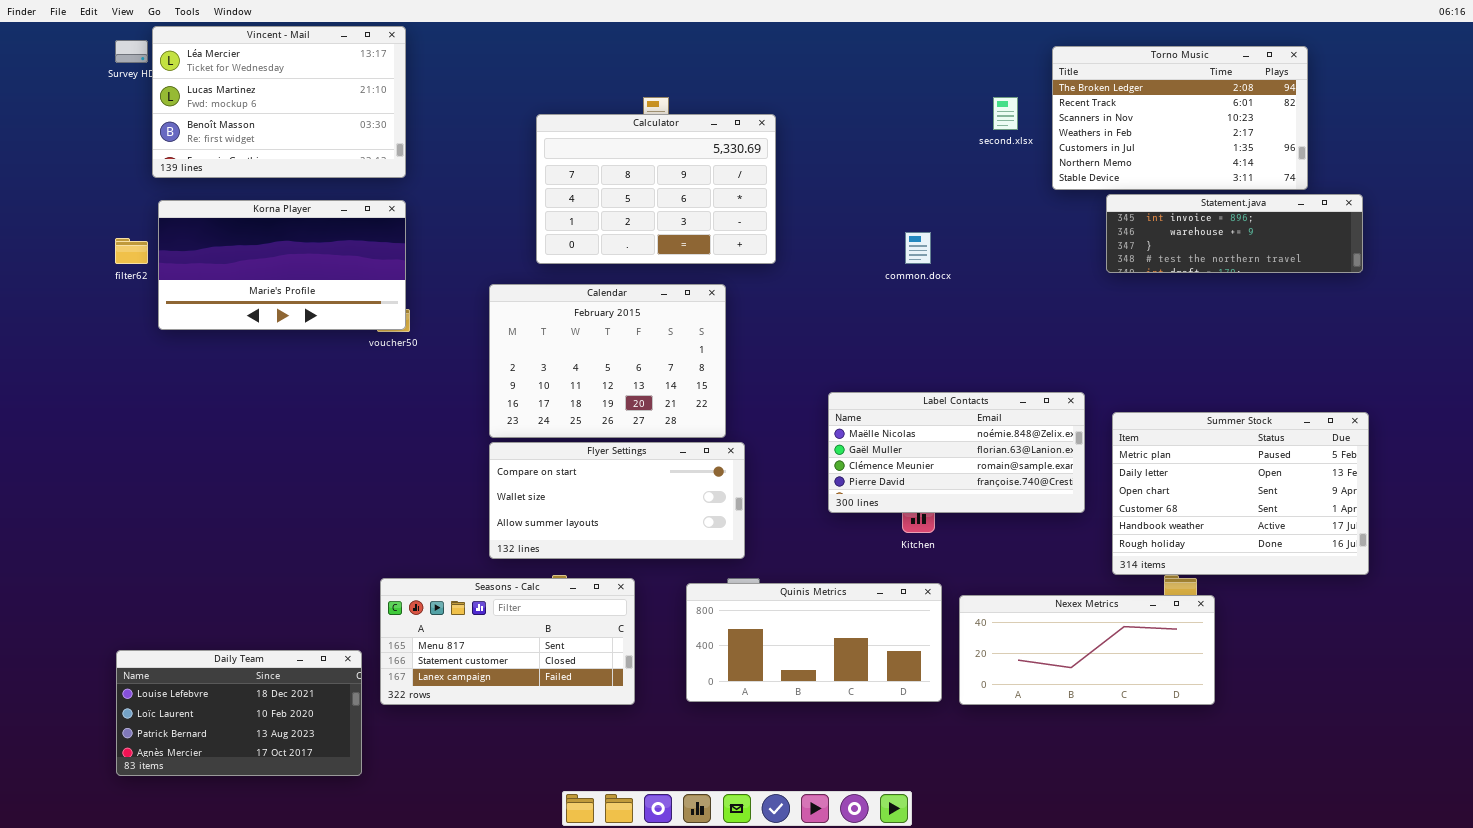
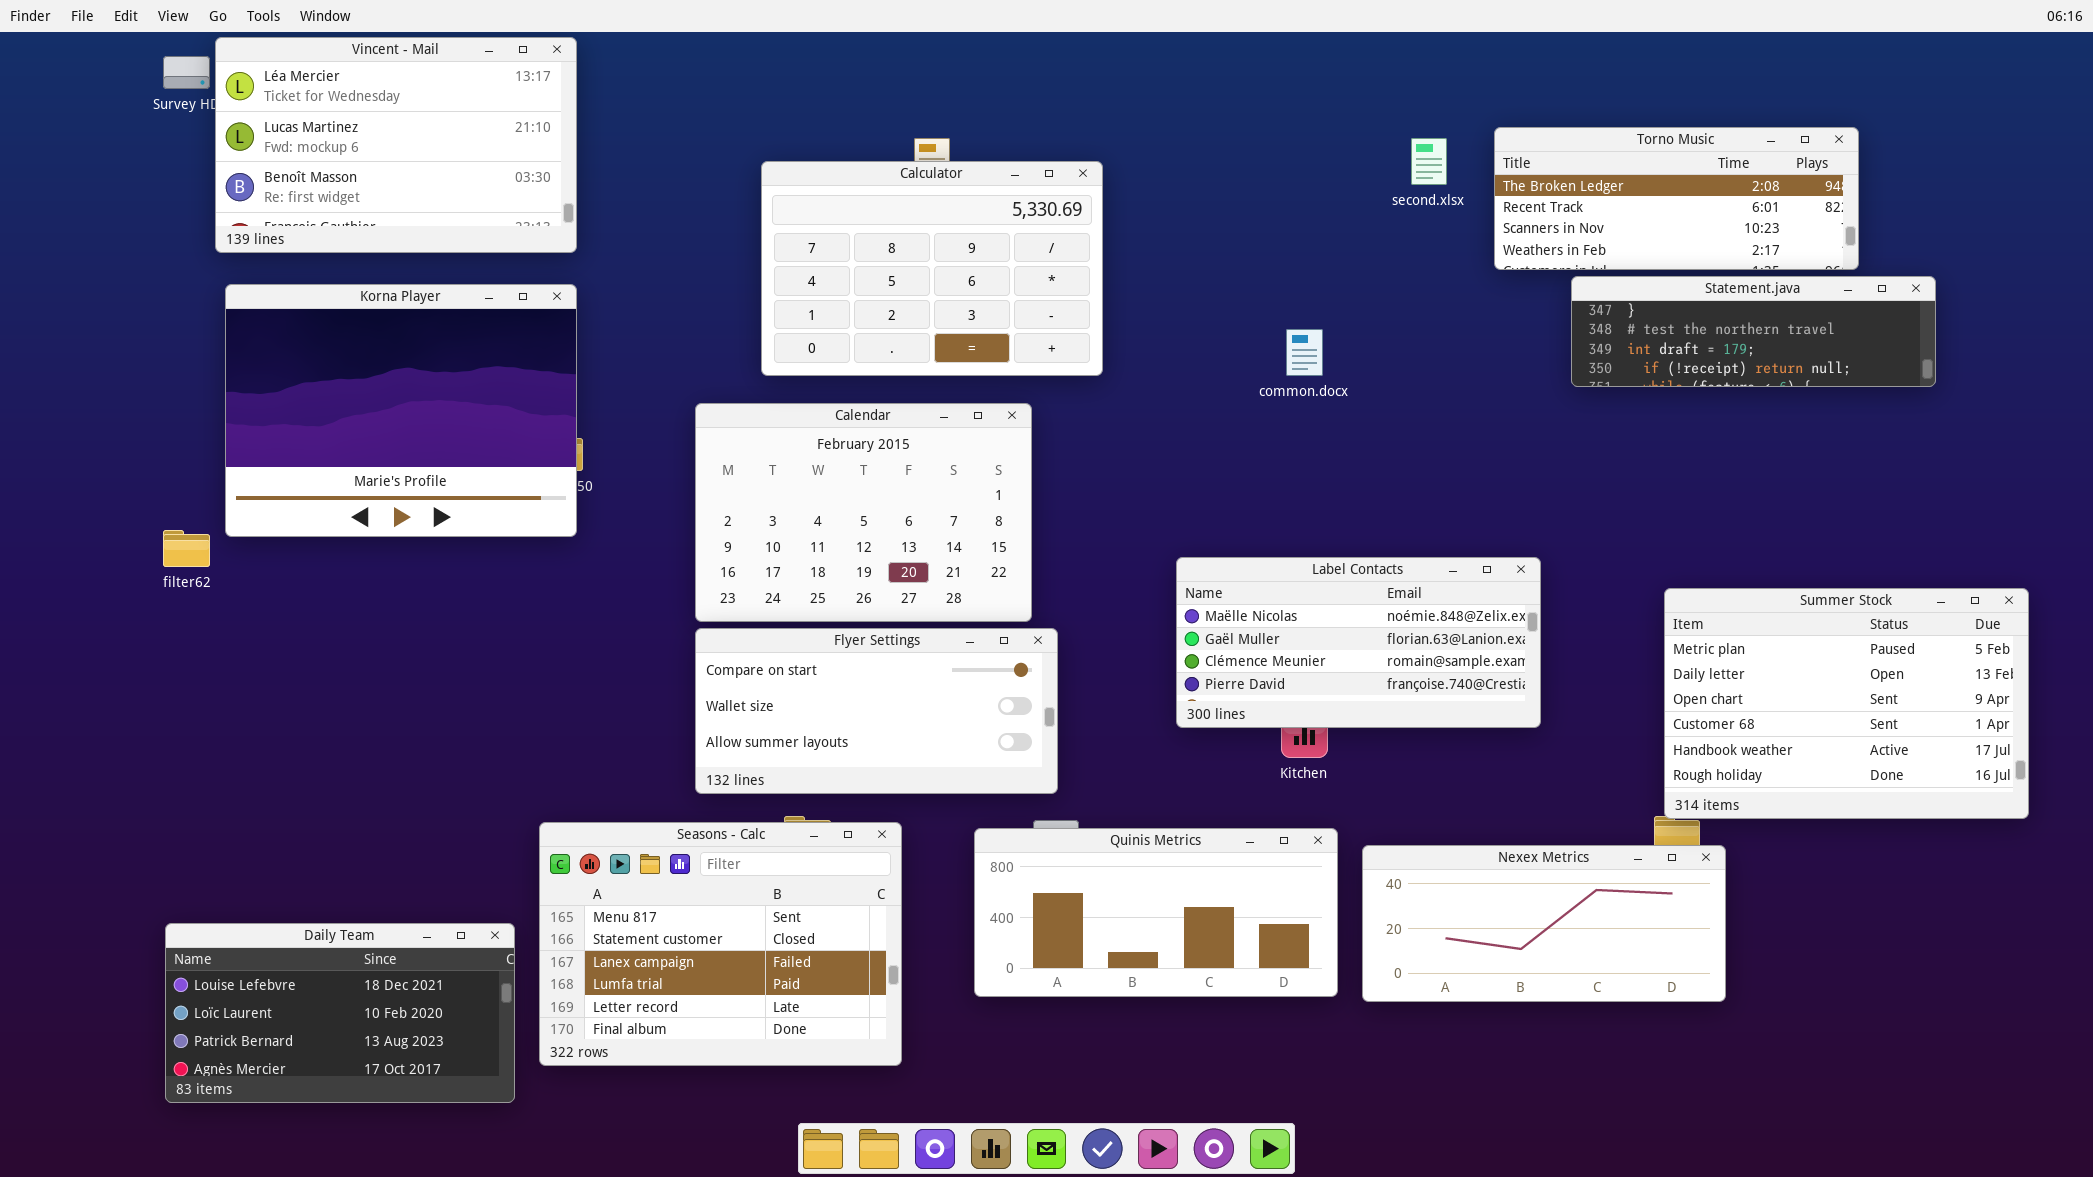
Torno Music: [1052,46,1308,190] -> [1494,127,1859,270], resized
Statement.java: [1106,194,1363,273] -> [1571,276,1936,387], scrolled down 2 rows
Korna Player: [158,200,406,330] -> [225,284,577,537], resized
filter62: [115,238,148,264] -> [163,530,210,567], moved
Summer Stock: [1112,412,1369,575] -> [1664,588,2029,819], moved
Seasons - Calc: [380,578,635,705] -> [539,822,902,1066], resized

